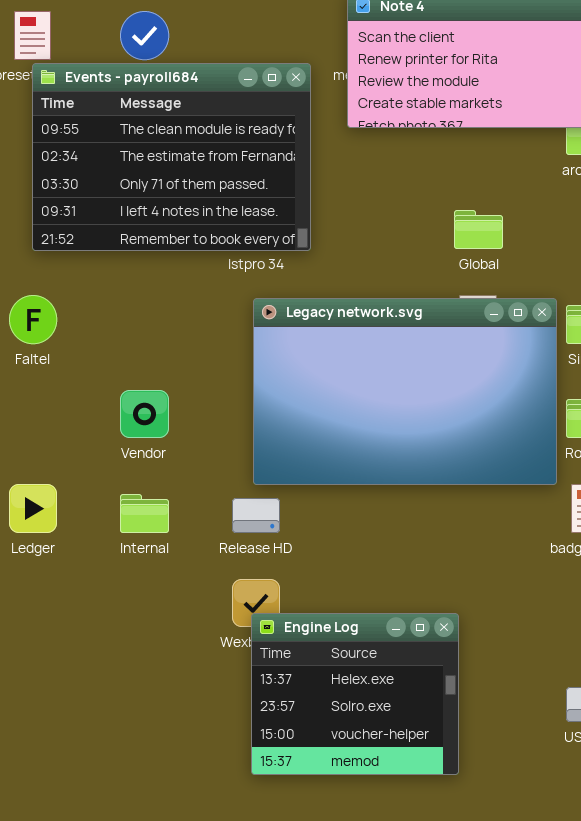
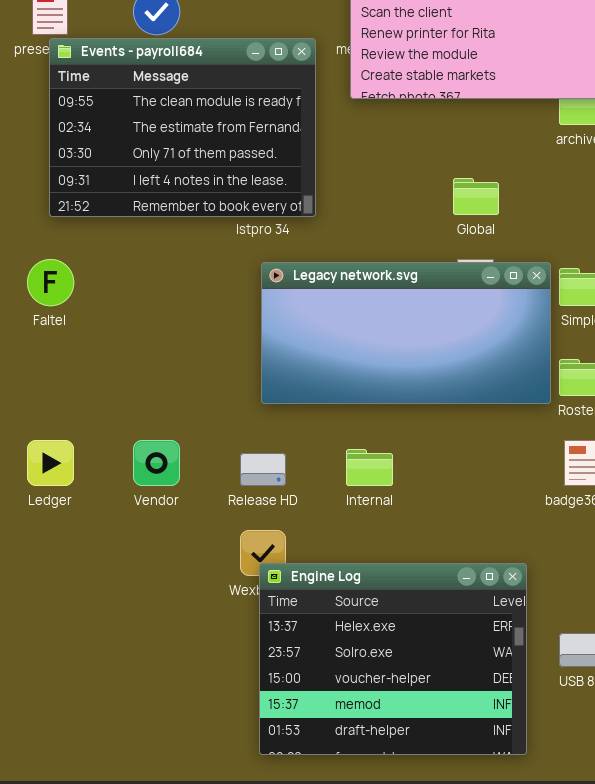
Legacy network.svg: [253,298,557,485] -> [261,262,551,404], resized
Vendor: [120,390,169,438] -> [133,440,180,486], moved
Internal: [120,494,169,533] -> [346,449,393,486], moved
Engine Log: [251,613,459,775] -> [259,563,527,755], resized

